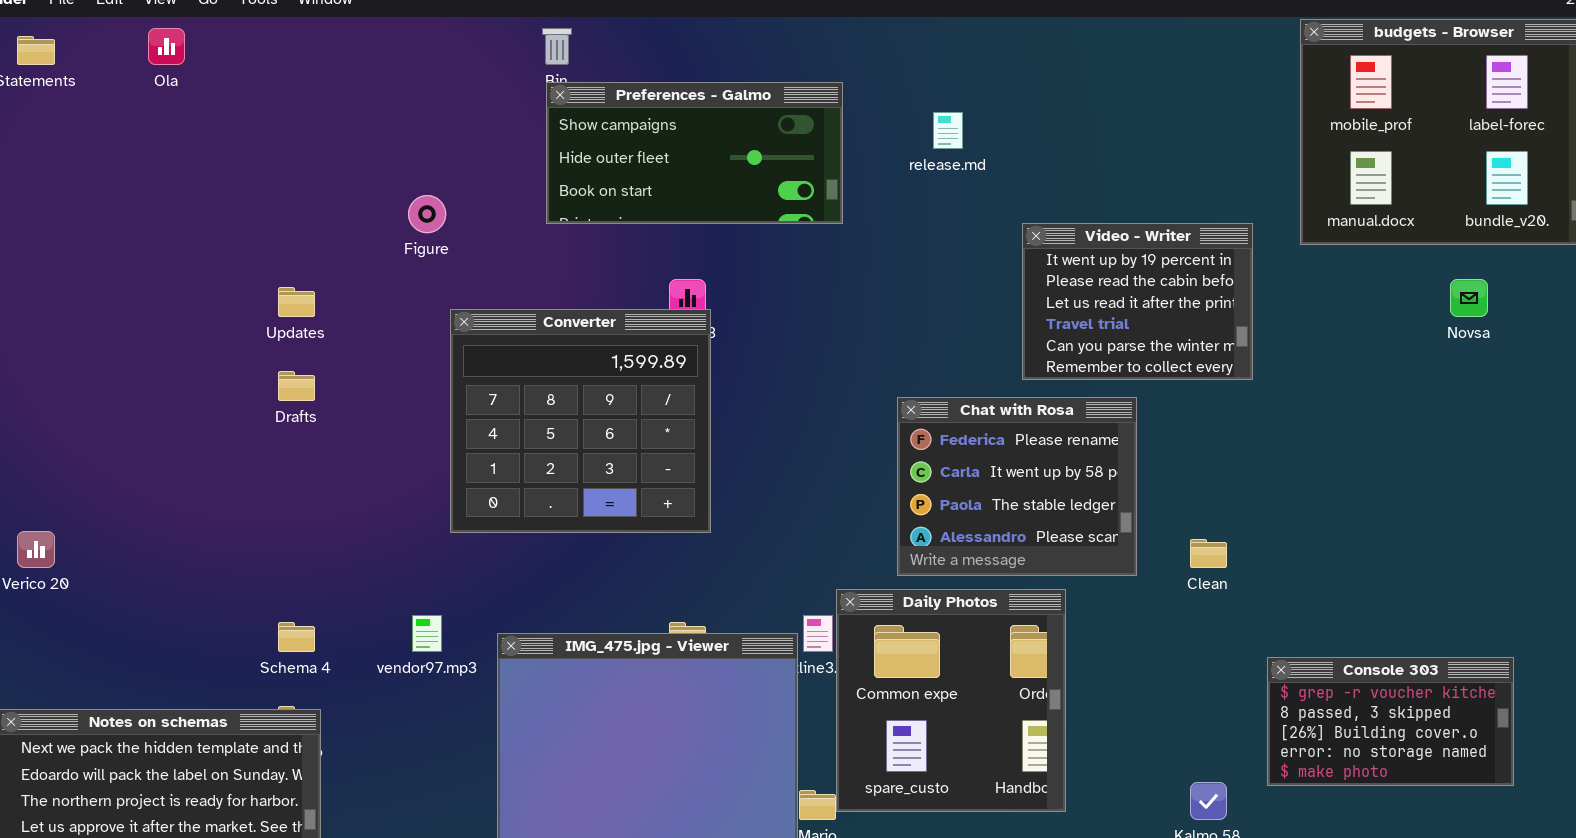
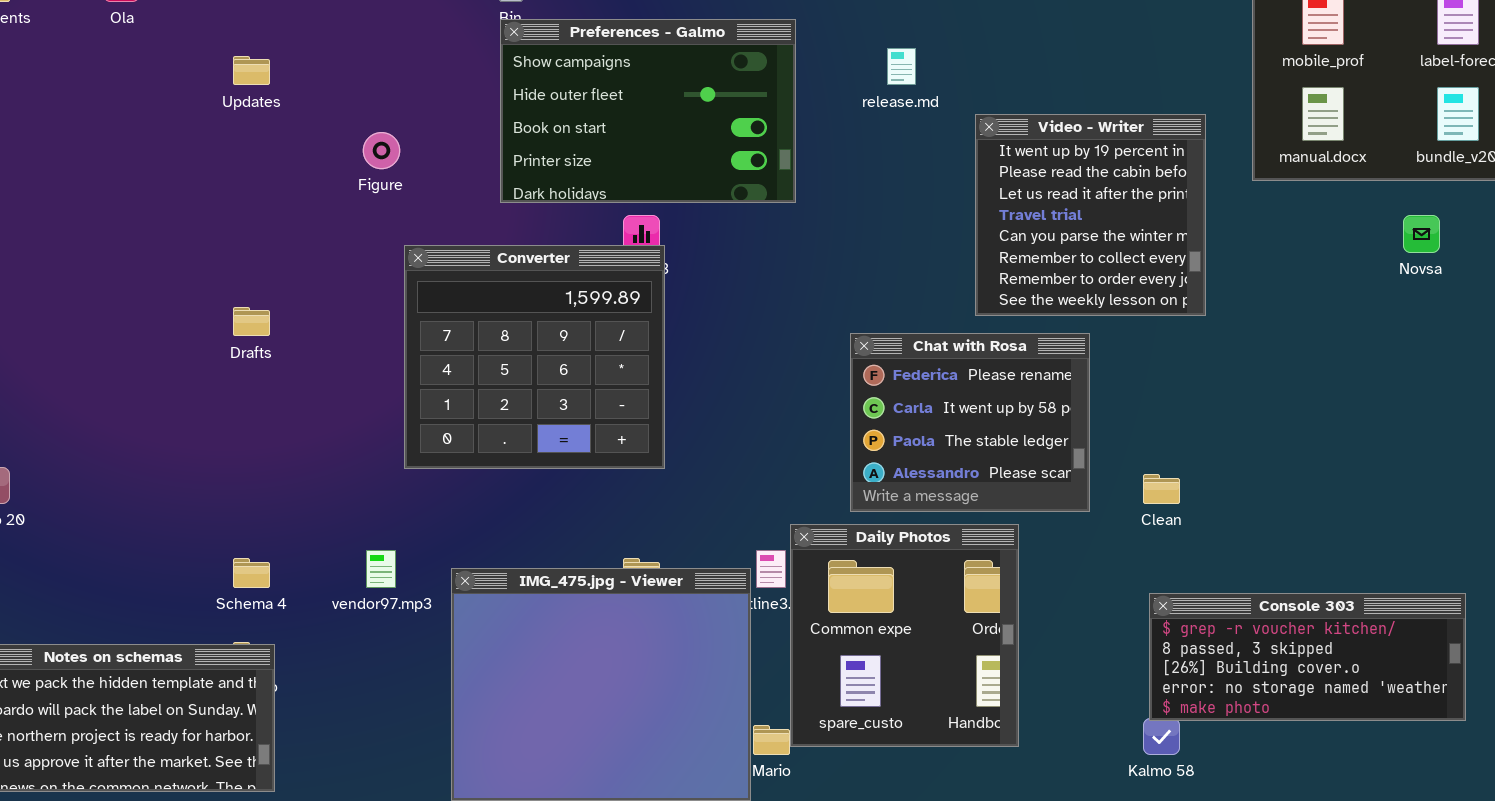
Preferences - Galmo: [546,82,843,224] -> [500,19,796,203], resized
Video - Writer: [1022,223,1253,380] -> [975,114,1206,316], resized
Updates: [278,287,315,317] -> [233,56,270,85], moved
Console 303: [1267,657,1514,786] -> [1149,593,1466,721], resized

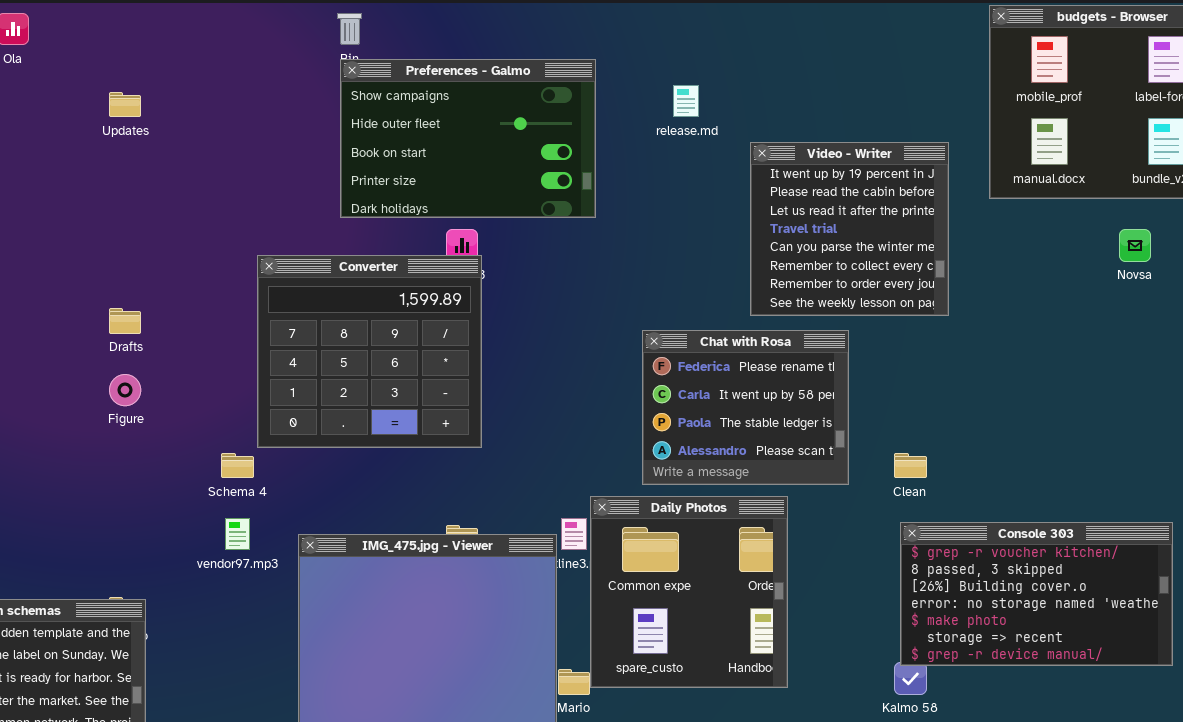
Figure: [363,132,400,169] -> [109,374,141,406], moved
Schema 4: [233,558,270,588] -> [221,453,254,478], moved
Console 303: [1149,593,1466,721] -> [900,522,1173,666], resized

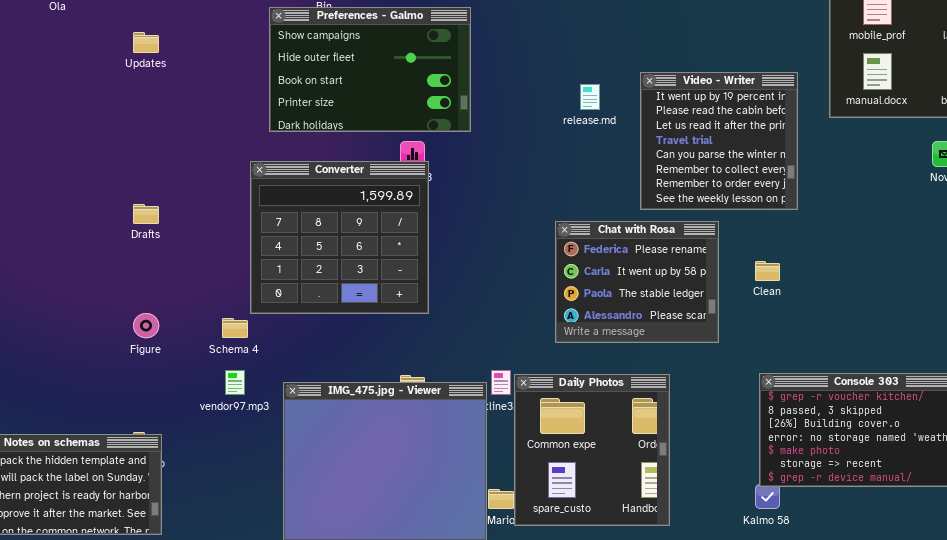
Preferences - Galmo: [340,59,596,218] -> [269,7,471,132], moved
release.md: [673,85,699,117] -> [580,84,600,110], moved
Figure: [109,374,141,406] -> [133,313,159,338], moved
Clean: [894,453,927,478] -> [755,261,780,281], moved
Daily Photos: [590,496,788,688] -> [514,374,670,526], moved

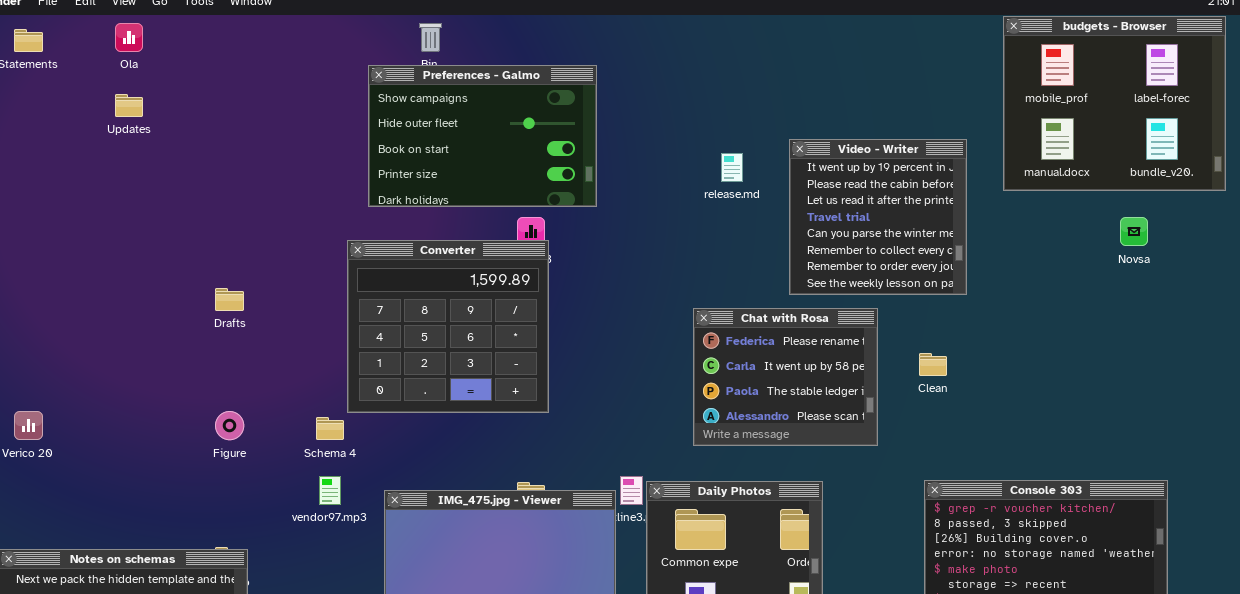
Updates: [133,32,159,53] -> [115,94,143,117], moved

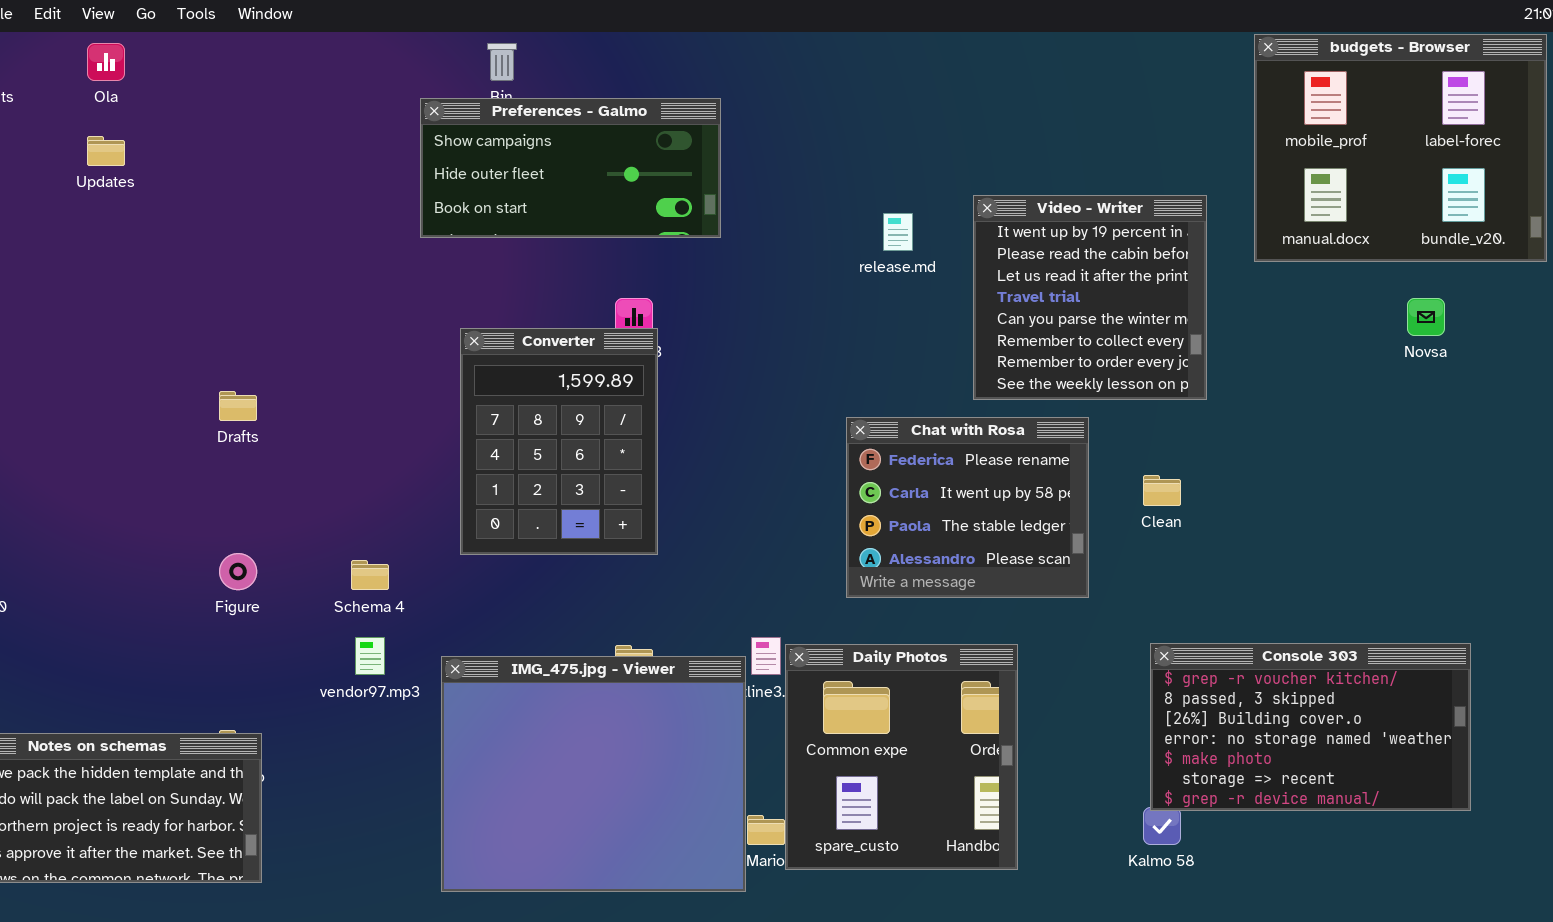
Preferences - Galmo: [368,65,597,207] -> [420,98,721,238], resized
Converter: [347,240,549,413] -> [460,328,658,555], resized

